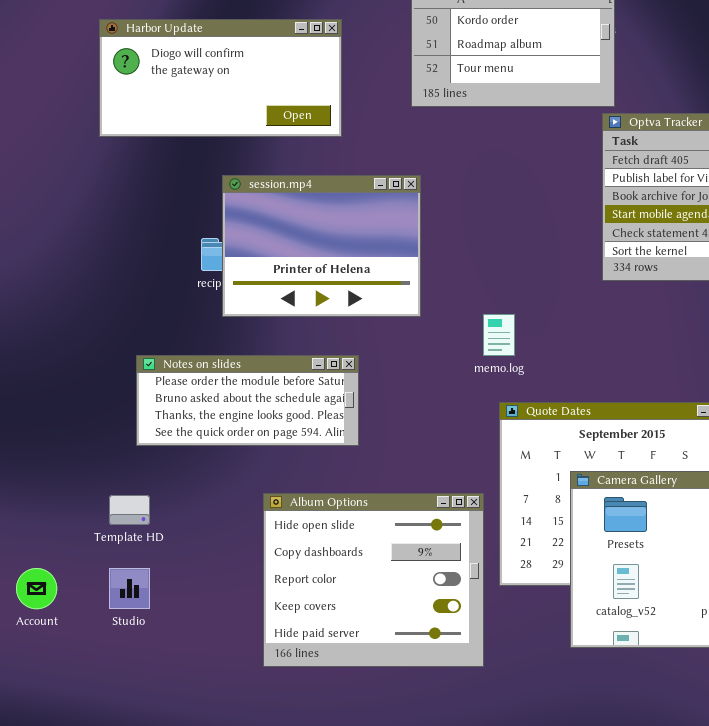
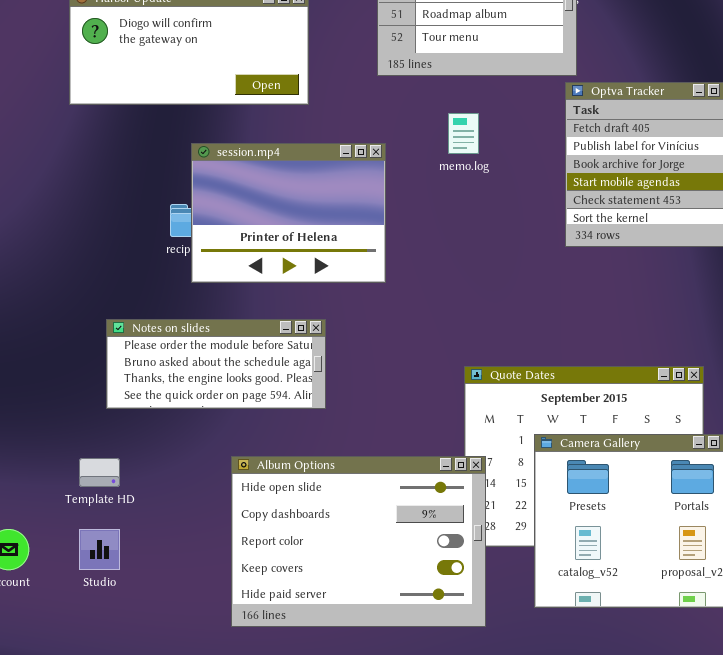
memo.log: [483,314,515,356] -> [448,113,479,154], moved
Album Options: [263,493,484,667] -> [231,456,486,627], resized

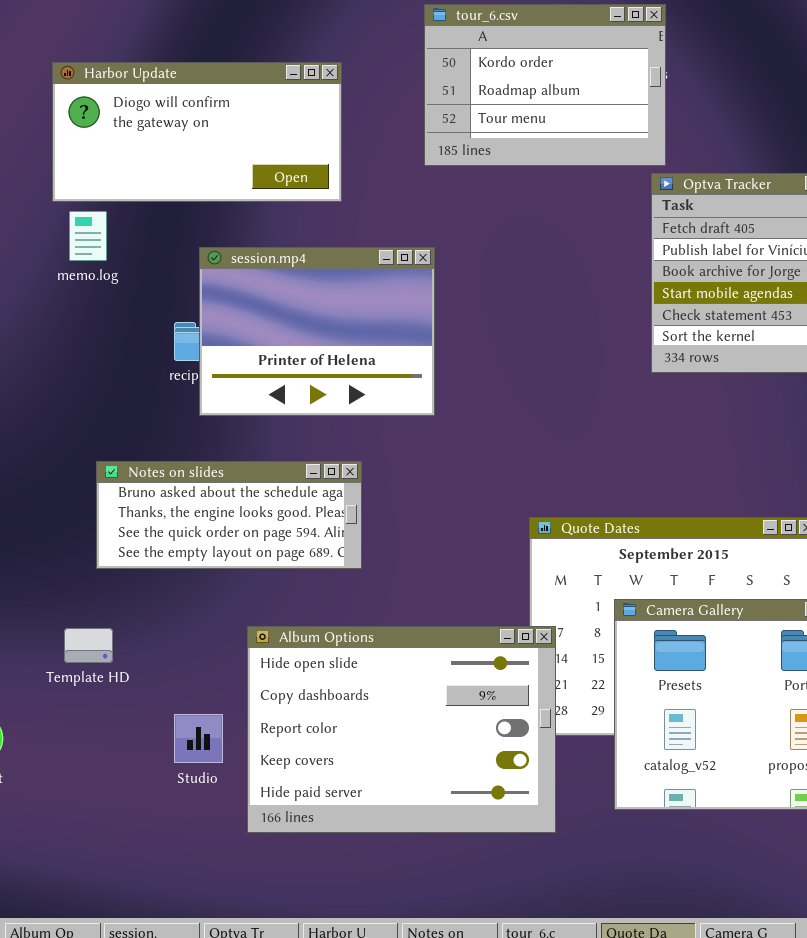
memo.log: [448,113,479,154] -> [69,211,107,261], moved
Notes on slides: [106,319,326,409] -> [96,461,362,569], scrolled down 1 row
Studio: [79,529,120,570] -> [174,714,223,763], moved

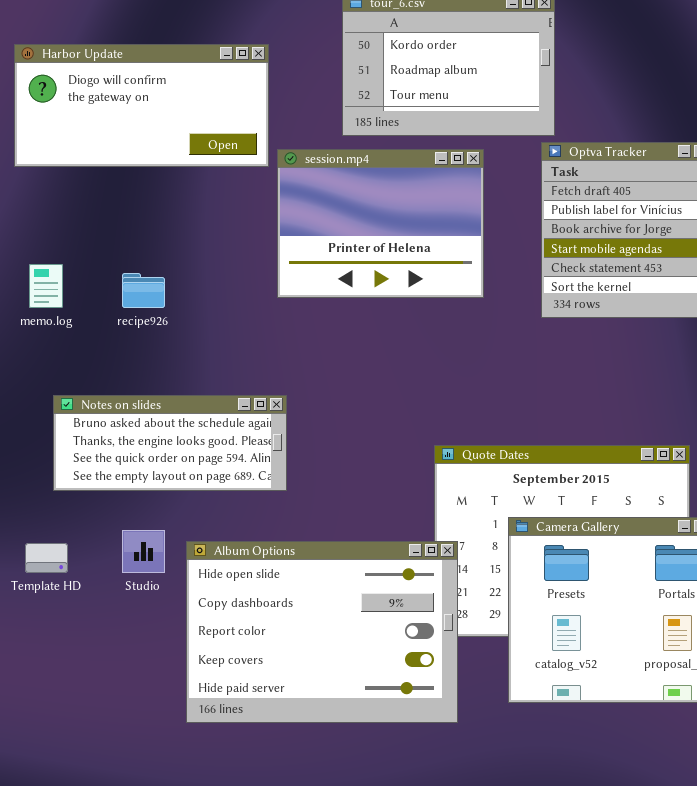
memo.log: [69,211,107,261] -> [29,264,63,308], moved
session.mp4: [199,247,435,416] -> [277,149,484,298], moved
Studio: [174,714,223,763] -> [122,530,165,573], moved

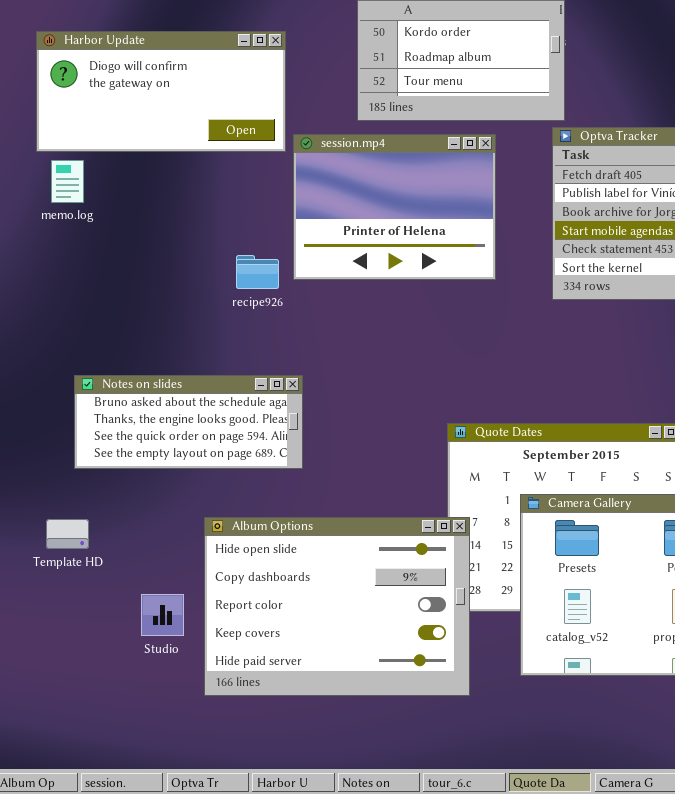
memo.log: [29,264,63,308] -> [51,160,84,203], moved
recipe926: [122,273,165,308] -> [236,255,279,289], moved
Studio: [122,530,165,573] -> [141,594,184,636], moved

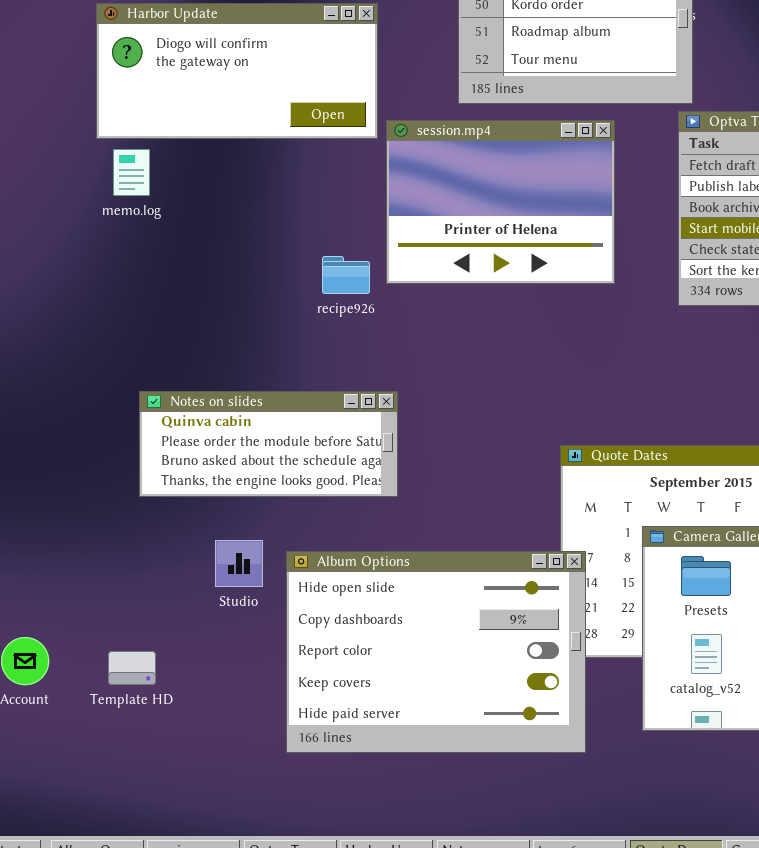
Notes on slides: [74,375,303,469] -> [139,391,398,497], scrolled up 2 rows
Template HD: [46,519,89,549] -> [108,651,156,685], moved
Studio: [141,594,184,636] -> [215,540,263,587], moved

